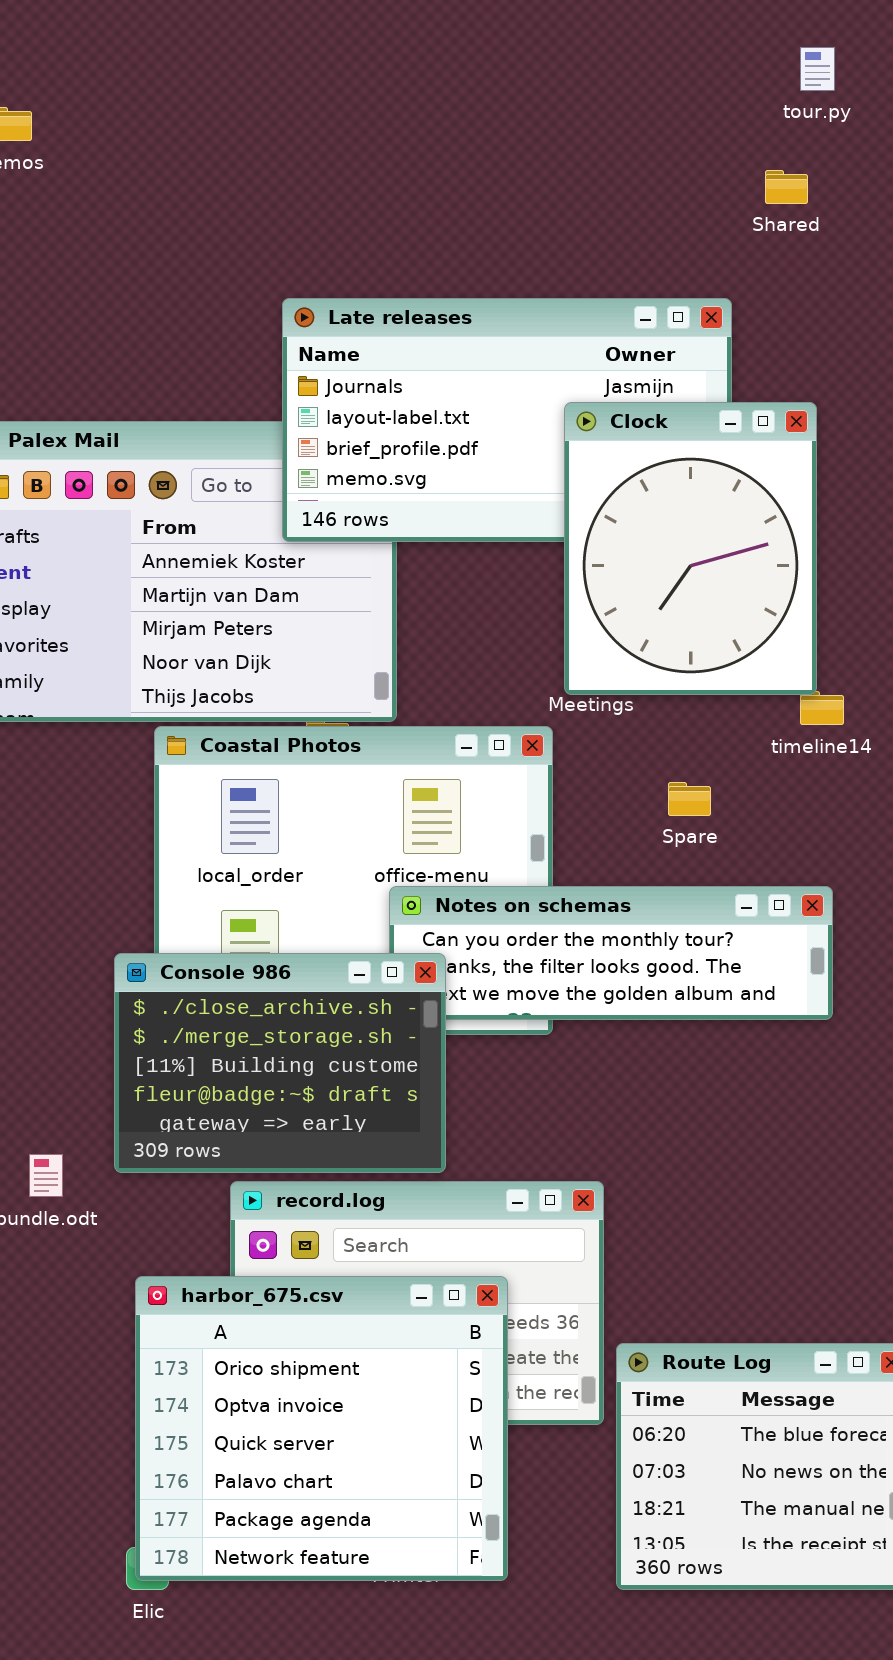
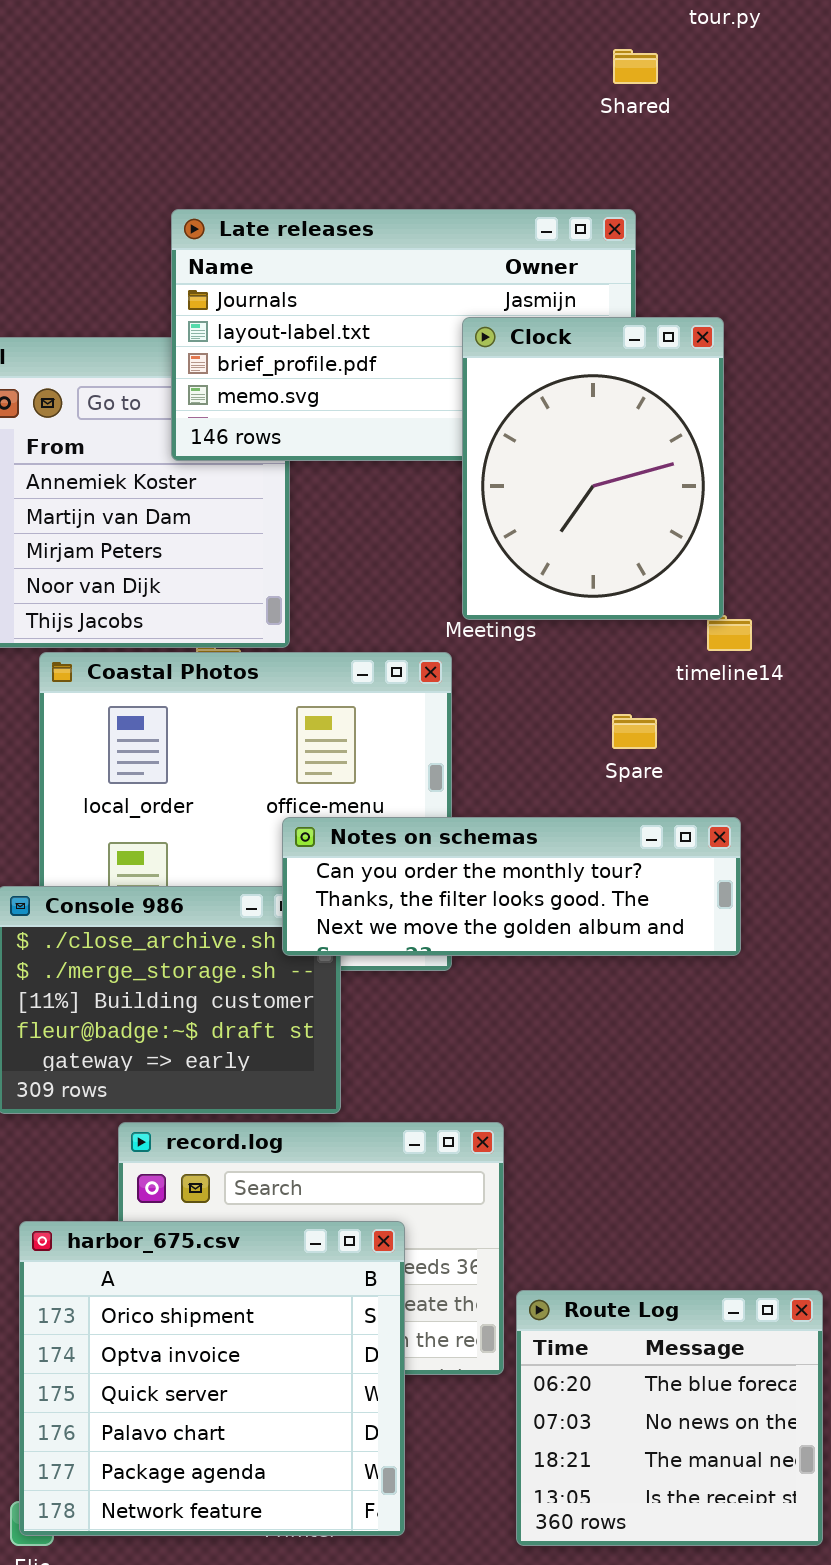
Shared: [765,170,808,204] -> [613,49,658,84], moved
Spare: [668,782,711,816] -> [612,714,657,749], moved
Notes on schemas: [389,886,833,1020] -> [282,817,741,956], raised

